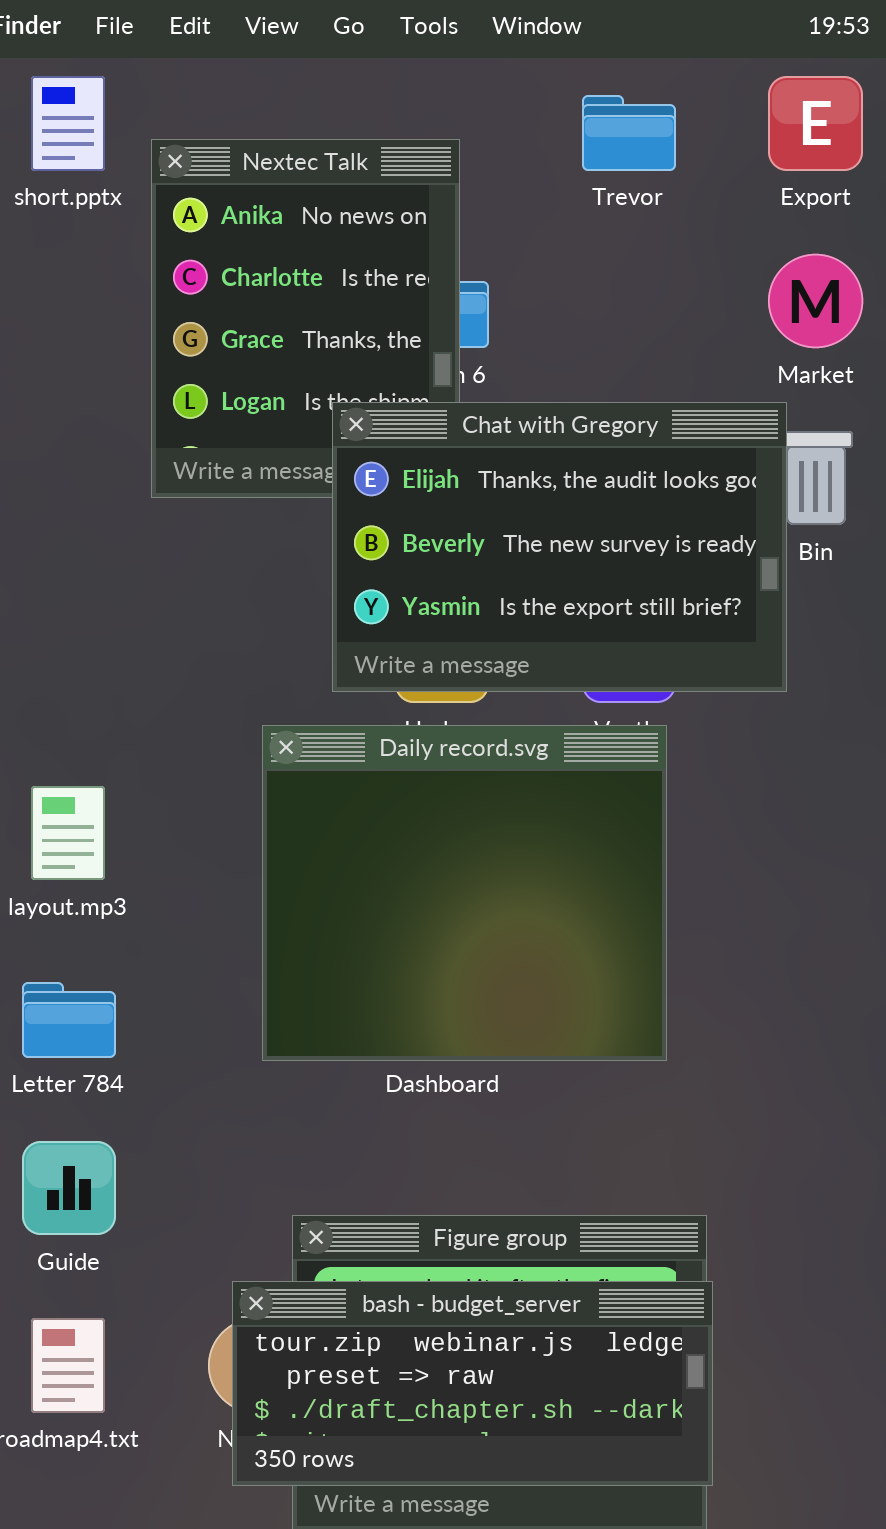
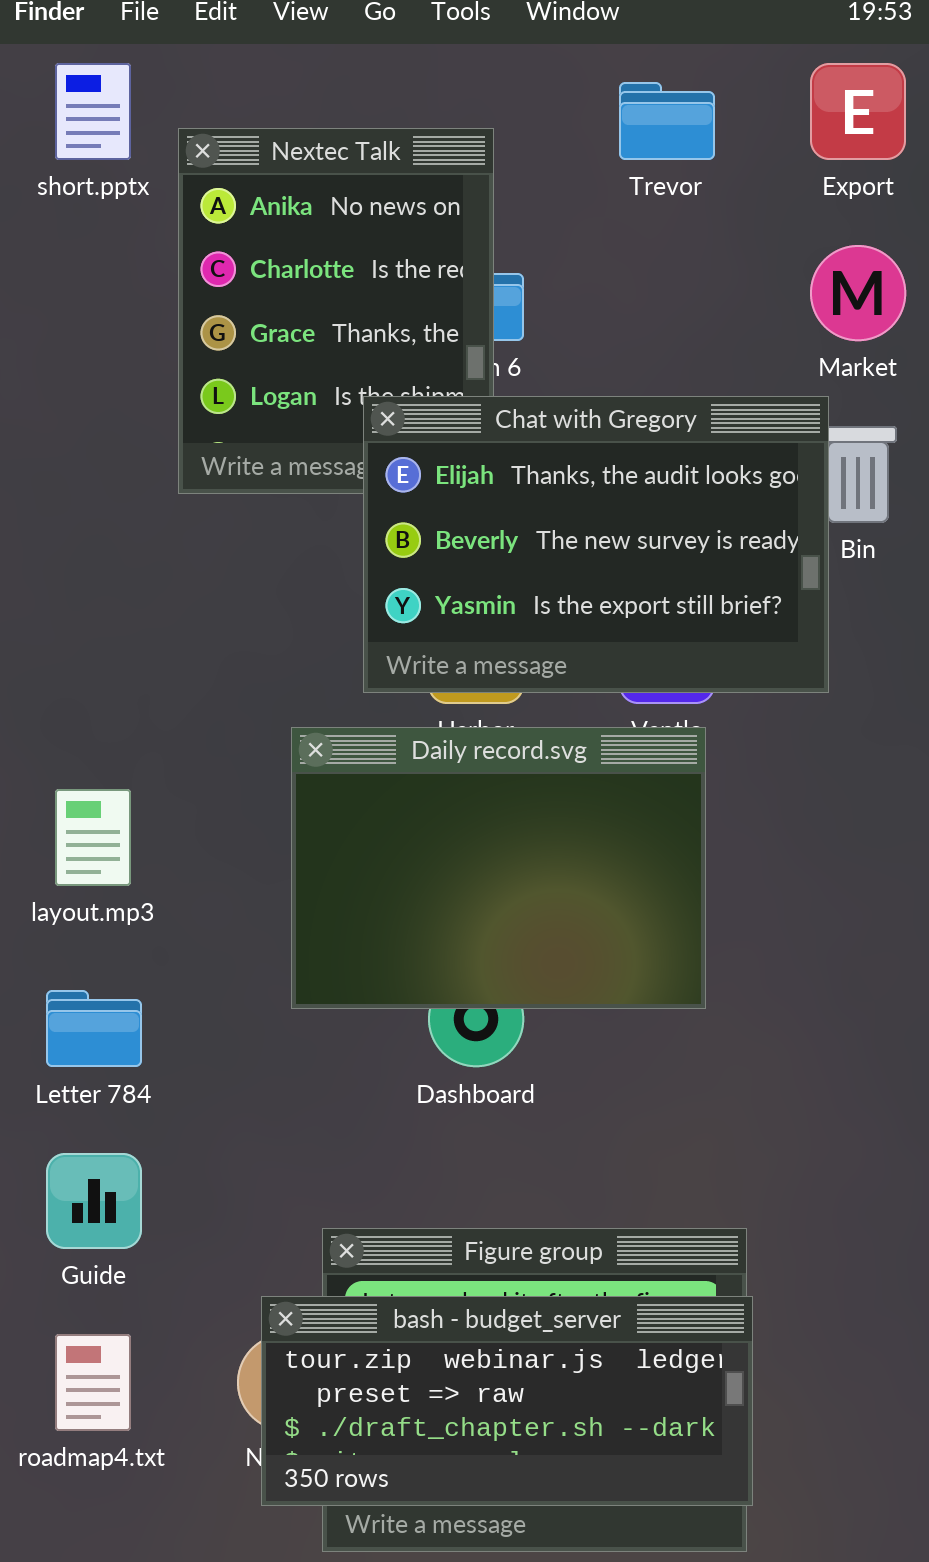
Daily record.svg: [262,725,667,1061] -> [291,727,706,1009], resized

